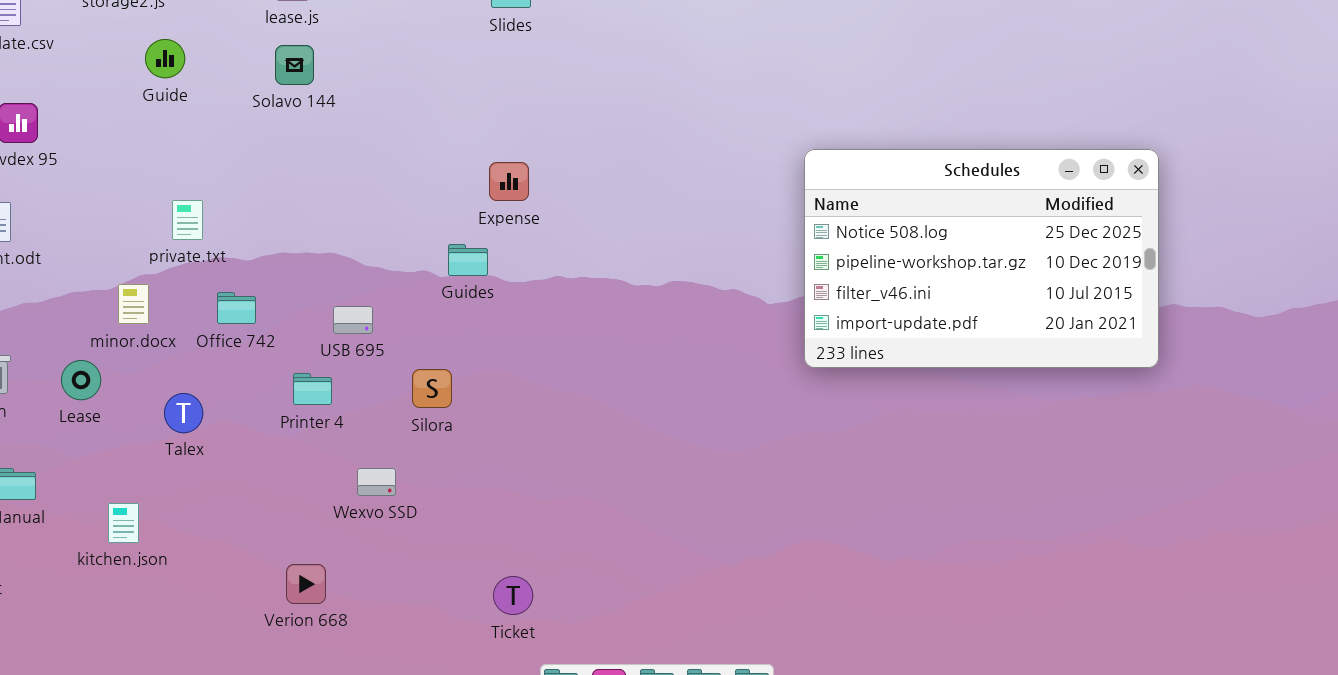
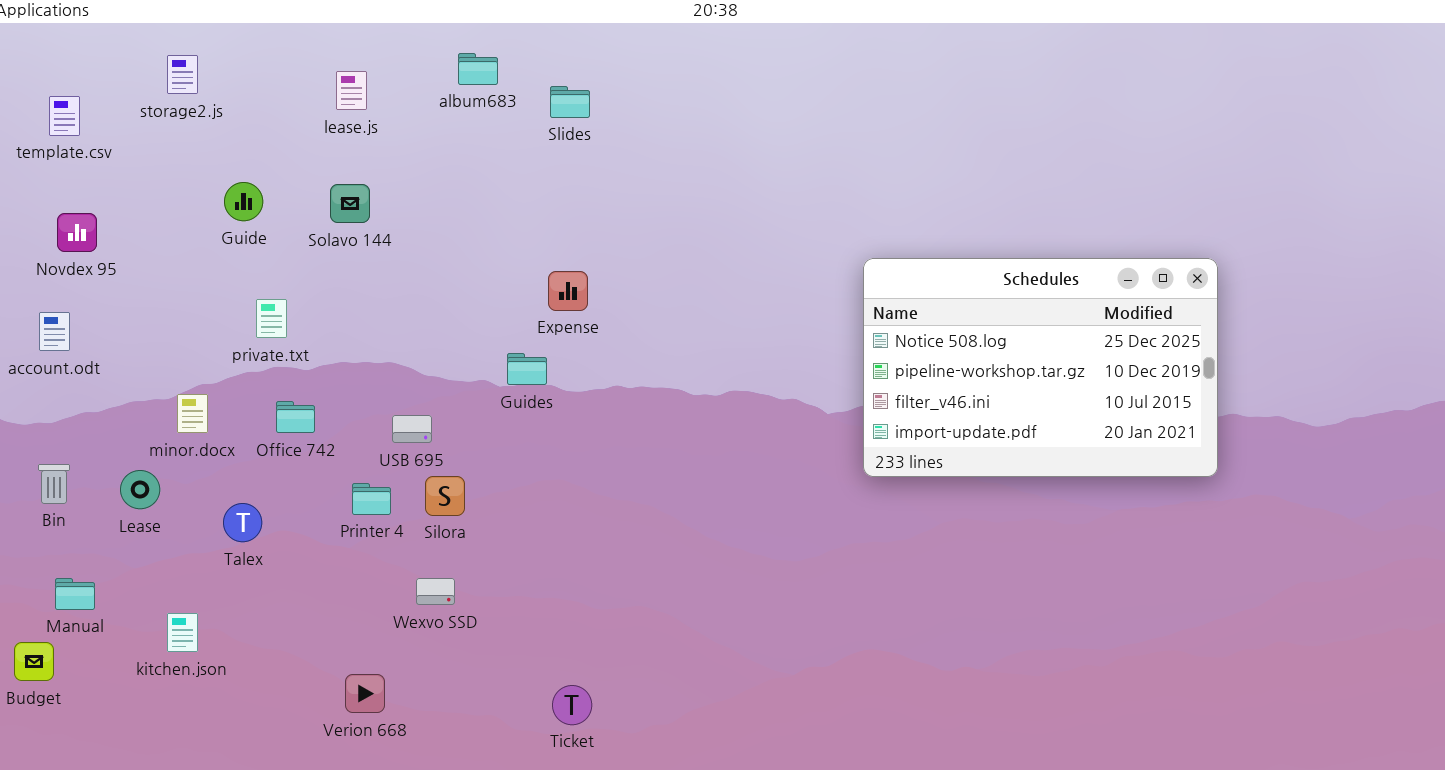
Guide: [145,39,185,78] -> [224,182,263,221], moved
Solavo 144: [275,45,314,85] -> [330,184,370,223], moved
private.txt: [172,200,203,240] -> [256,299,287,338], moved
Silora: [412,369,452,408] -> [425,476,465,516], moved

